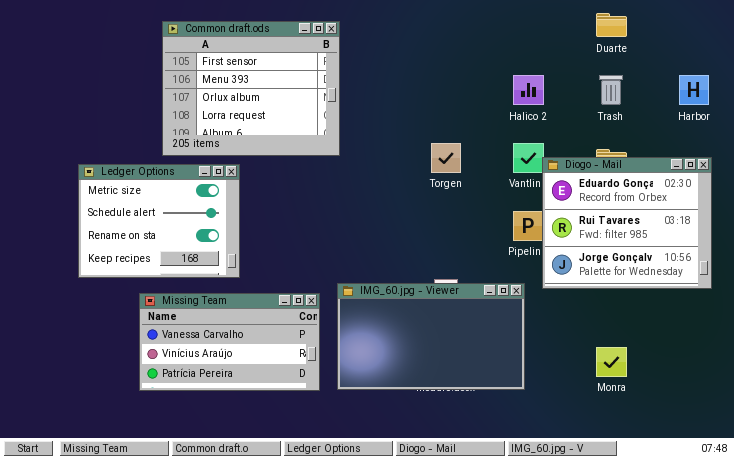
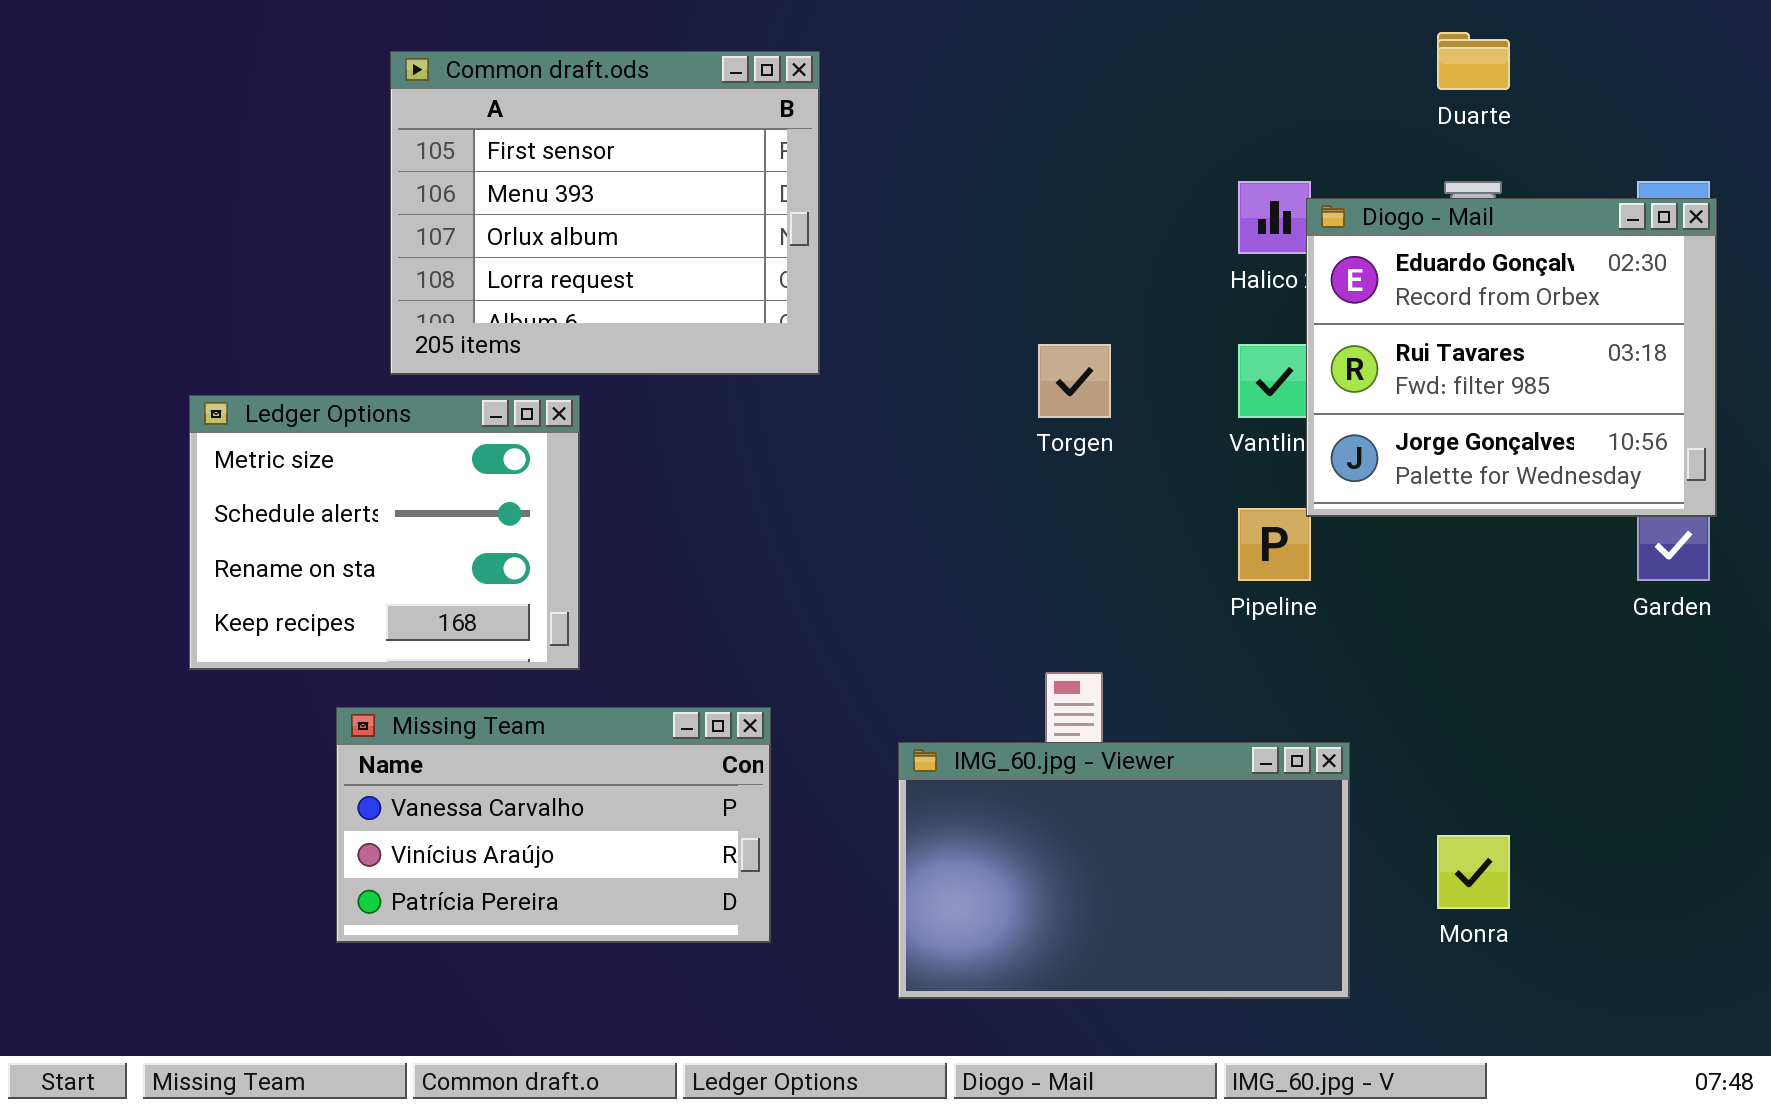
Diogo - Mail: [542,157,712,289] -> [1306,198,1717,517], moved
IMG_60.jpg - Viewer: [337,283,525,390] -> [898,742,1350,999], moved

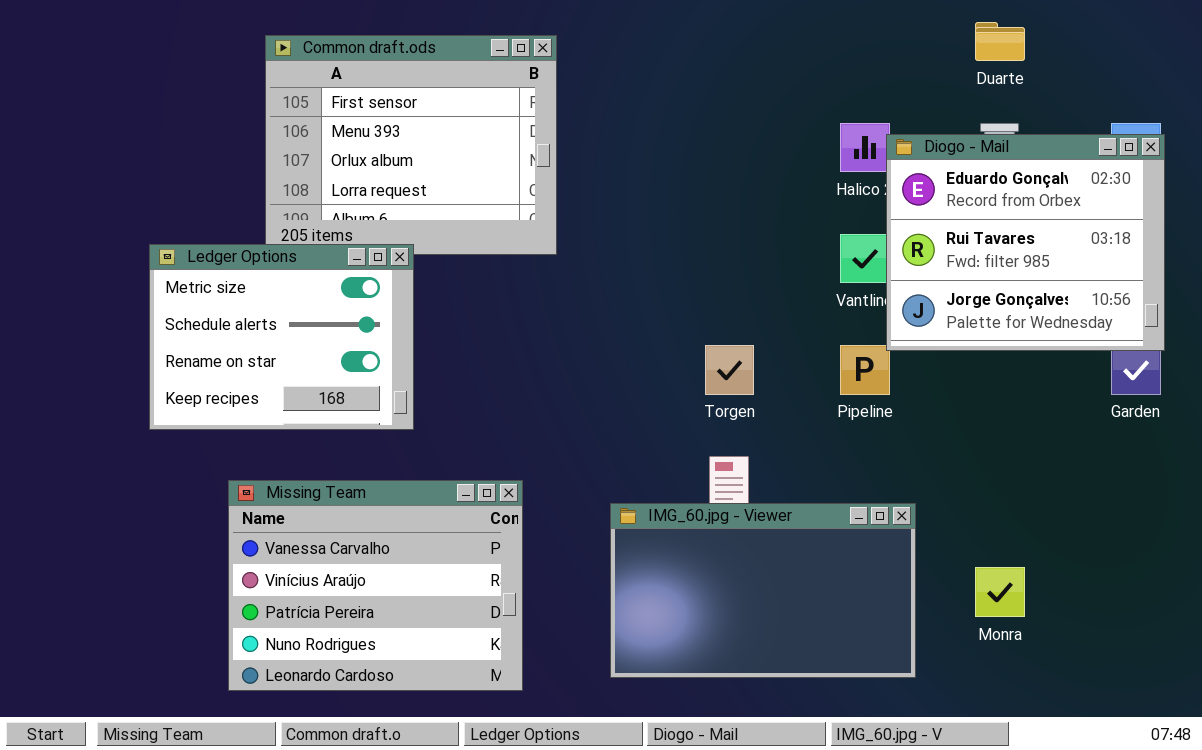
Torgen: [1038,344,1111,418] -> [705,345,754,395], moved
Ledger Options: [189,395,580,670] -> [149,244,414,430], moved
Missing Team: [336,707,771,943] -> [228,480,523,691], resized

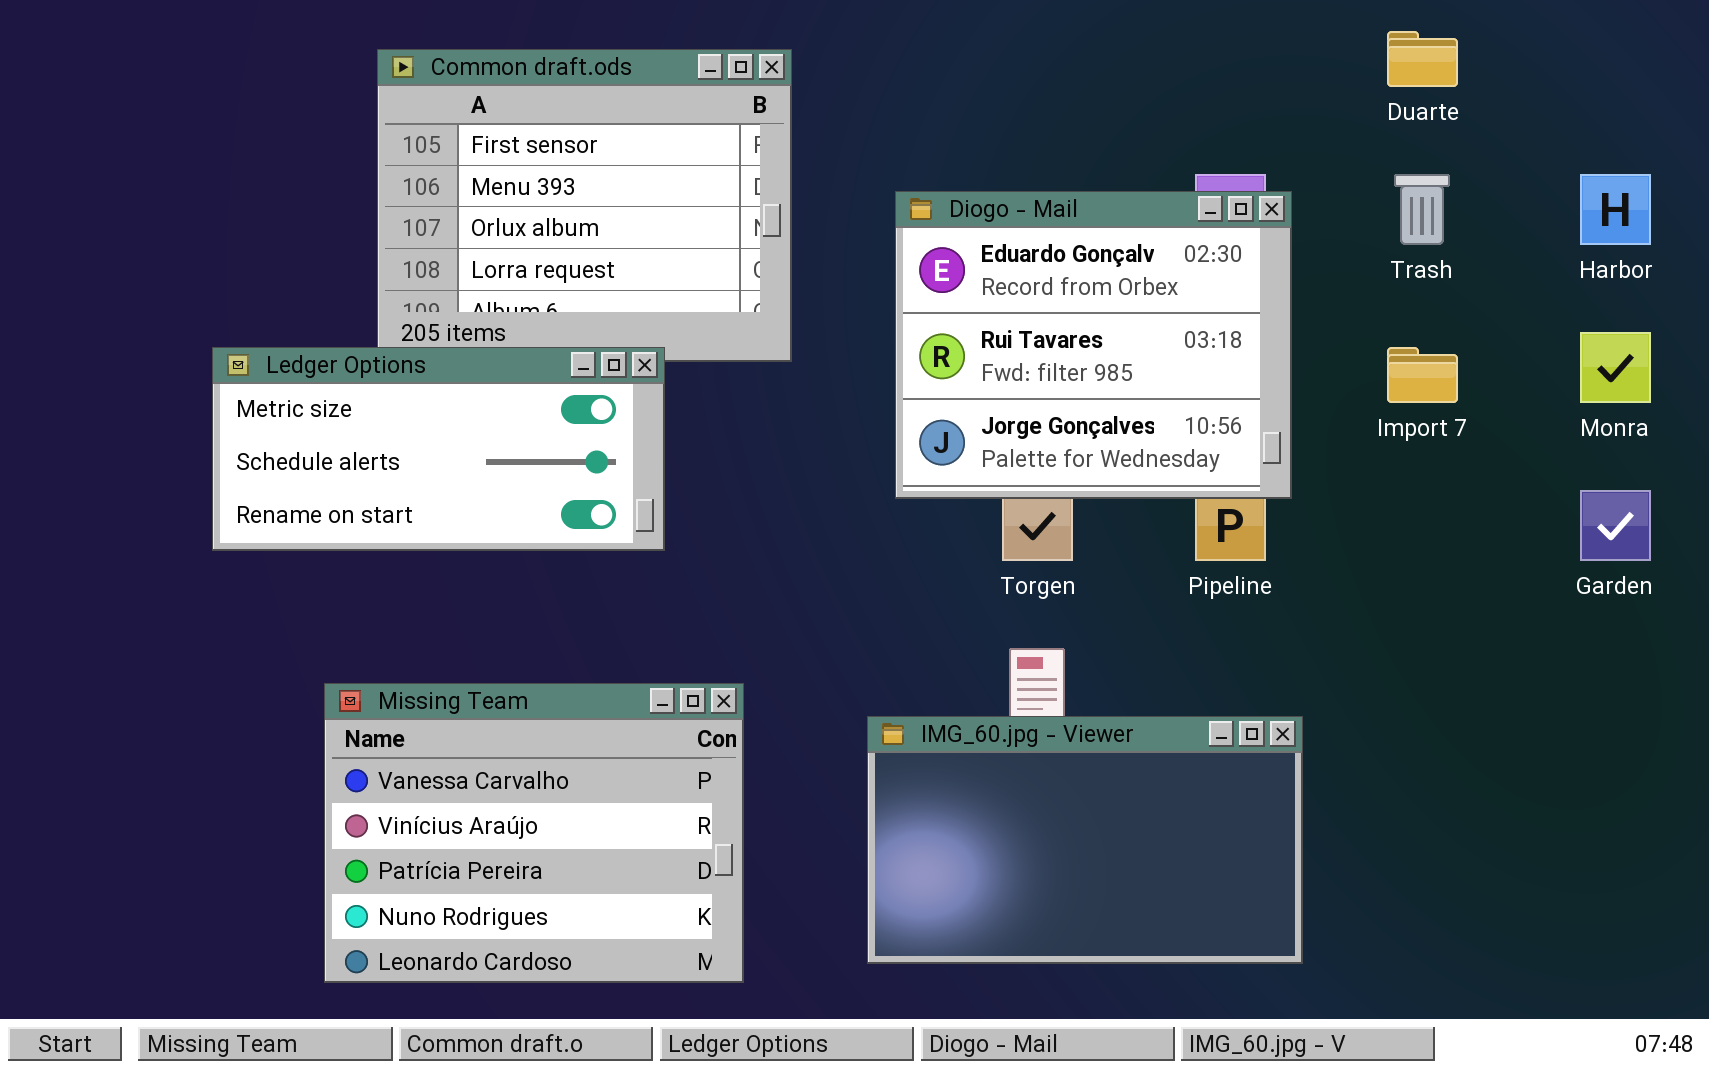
Diogo - Mail: [886,134,1165,351] -> [895,191,1292,499], moved
Ledger Options: [149,244,414,430] -> [212,347,665,551], resized
Monra: [975,567,1025,617] -> [1580,332,1651,403], moved

